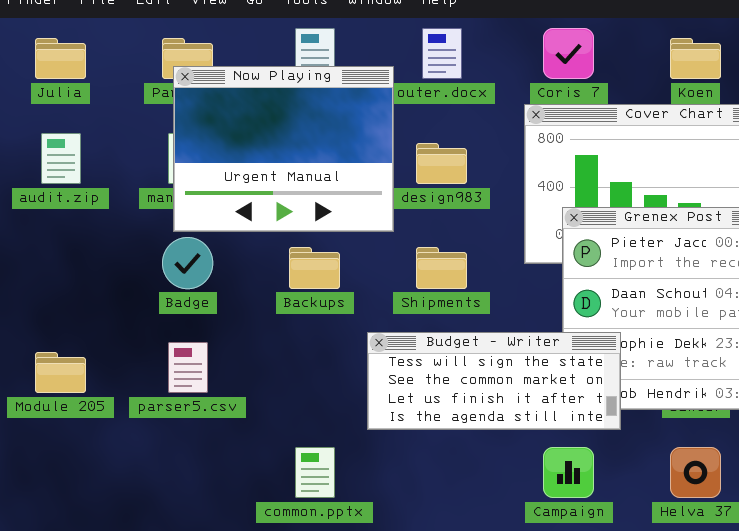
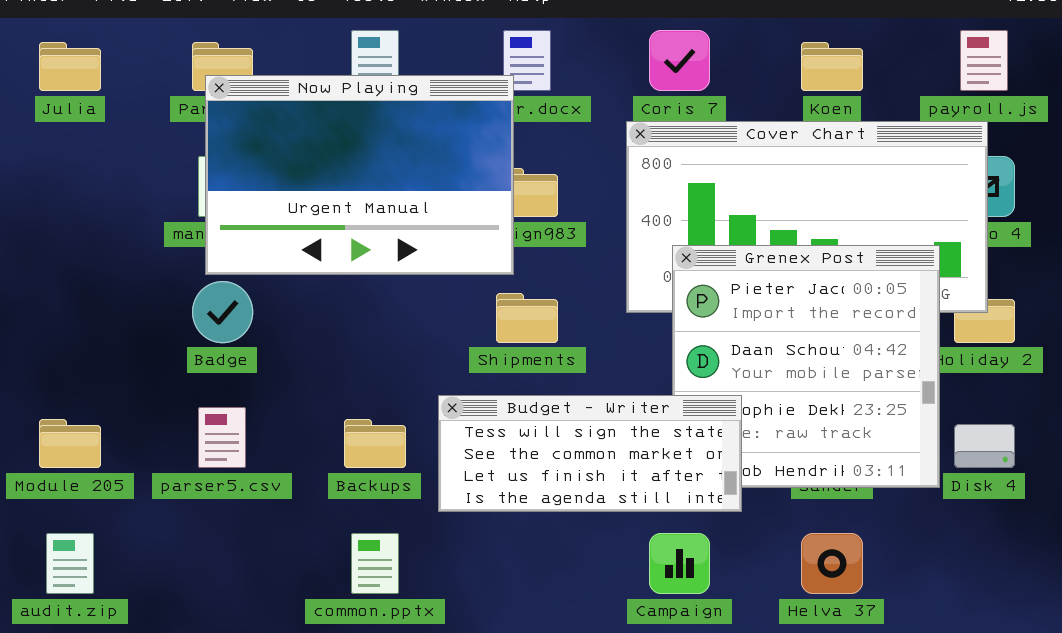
Now Playing: [173,66,394,232] -> [205,75,514,275], resized
audit.zip: [41,133,81,184] -> [46,533,94,594], moved
Backups: [289,247,340,289] -> [344,419,406,468], moved

